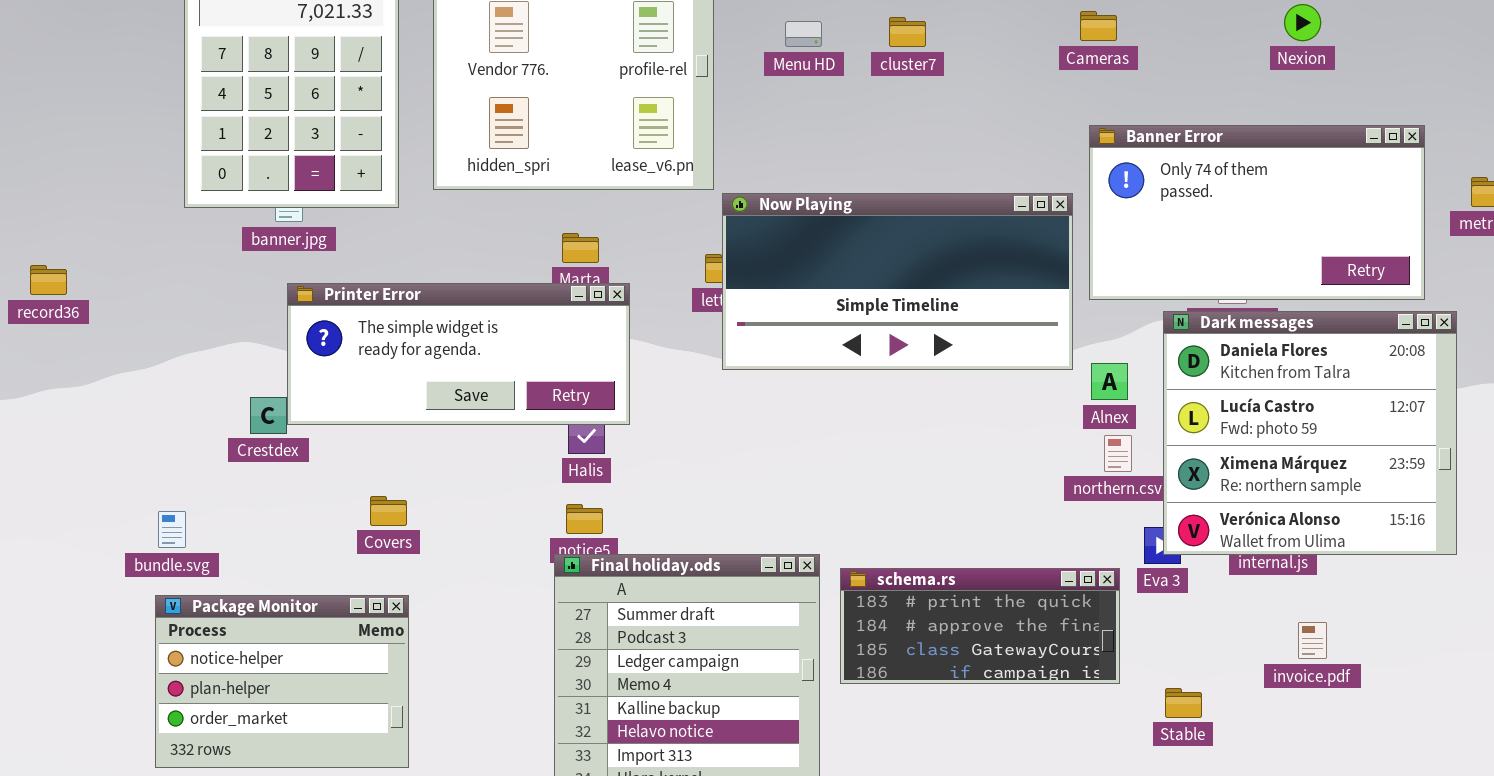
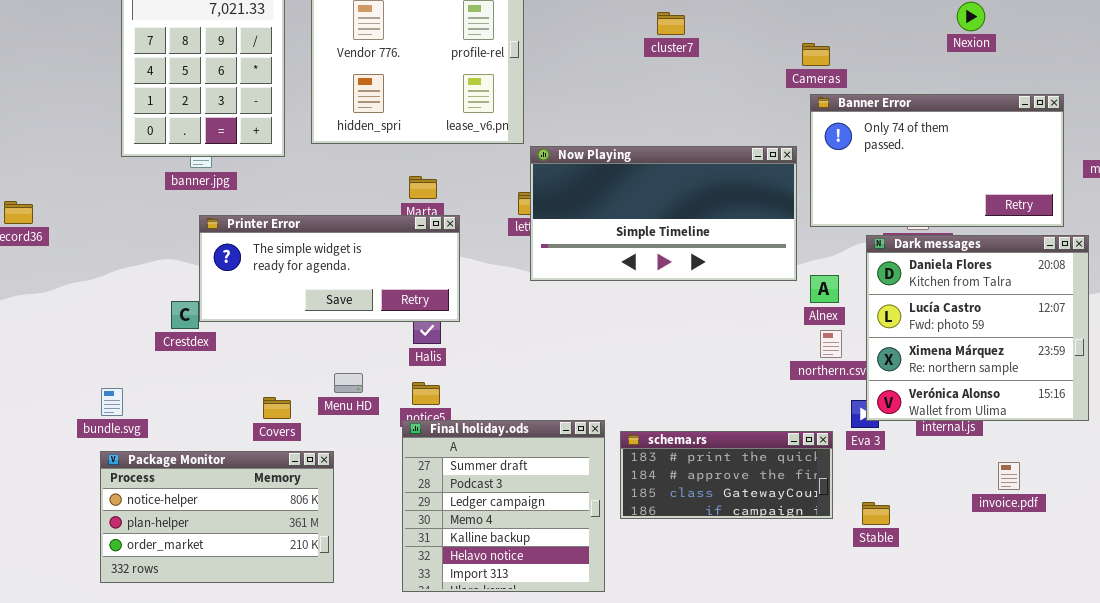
Cameras: [1080,11,1117,41] -> [802,43,830,66], moved
Menu HD: [785,21,822,47] -> [334,373,363,393], moved
Covers: [370,496,407,526] -> [263,397,291,419], moved
Package Monitor: [155,595,409,768] -> [100,451,334,583], resized
invoice.pdf: [1298,622,1327,659] -> [998,462,1020,490], moved
Stable: [1165,688,1202,718] -> [862,502,890,525], moved

